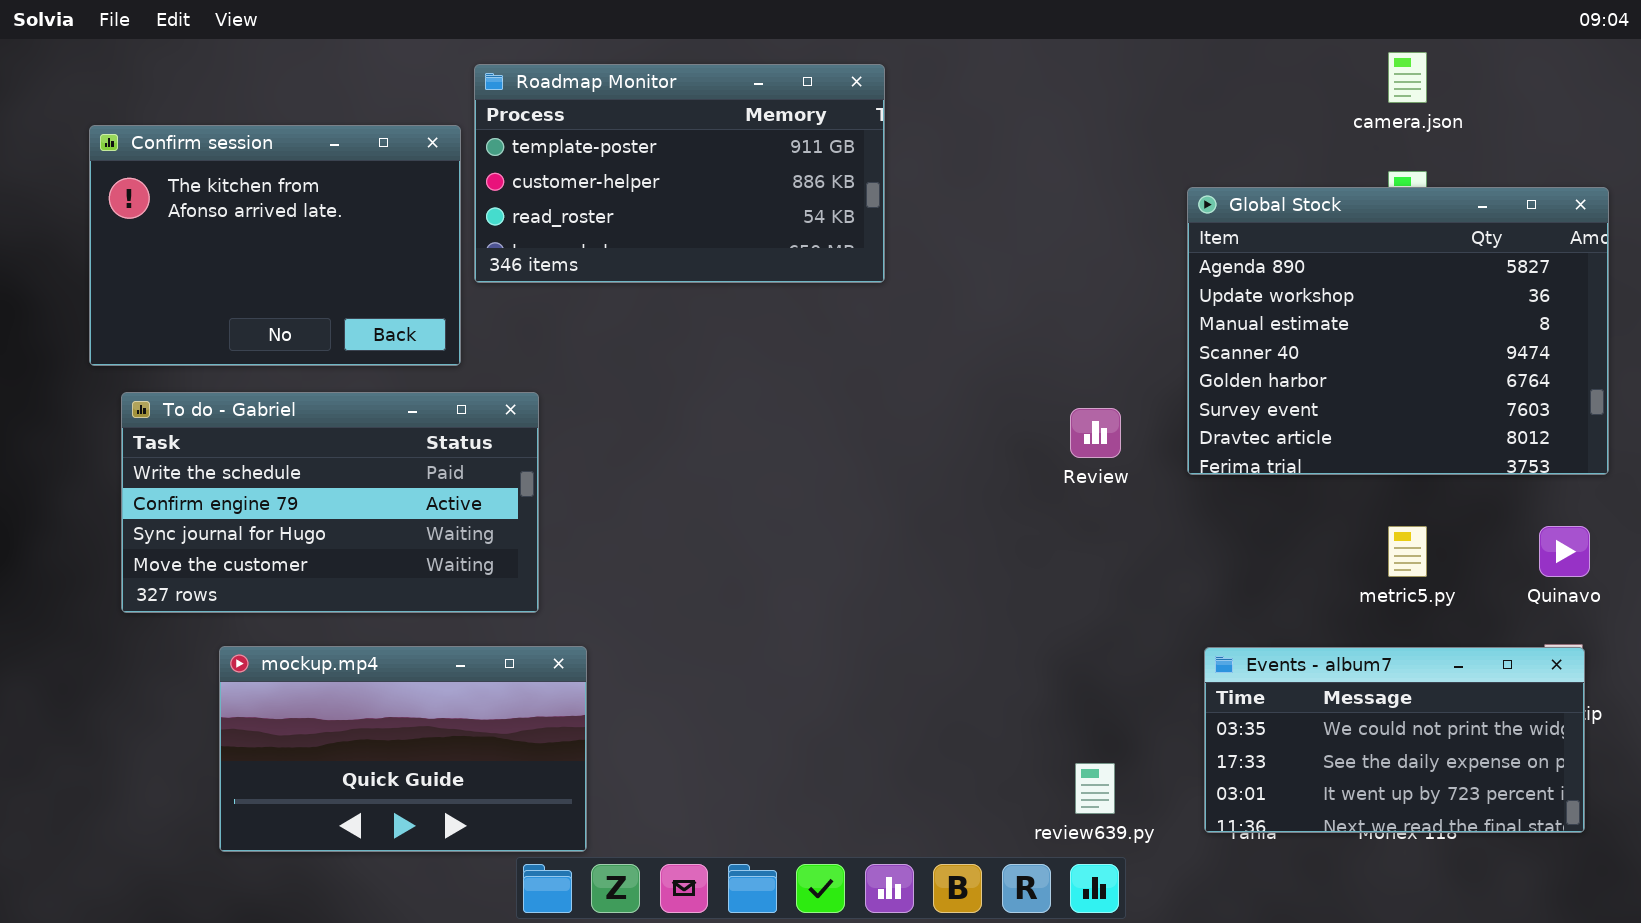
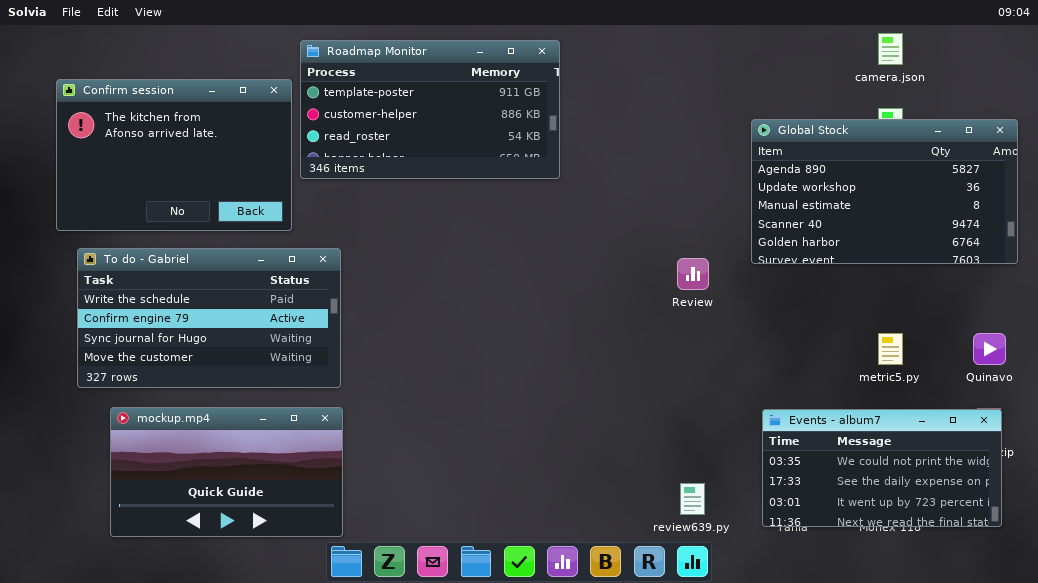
Global Stock: [1187,187,1609,475] -> [751,119,1018,264], resized
mockup.mp4: [219,646,587,852] -> [110,407,343,537], moved

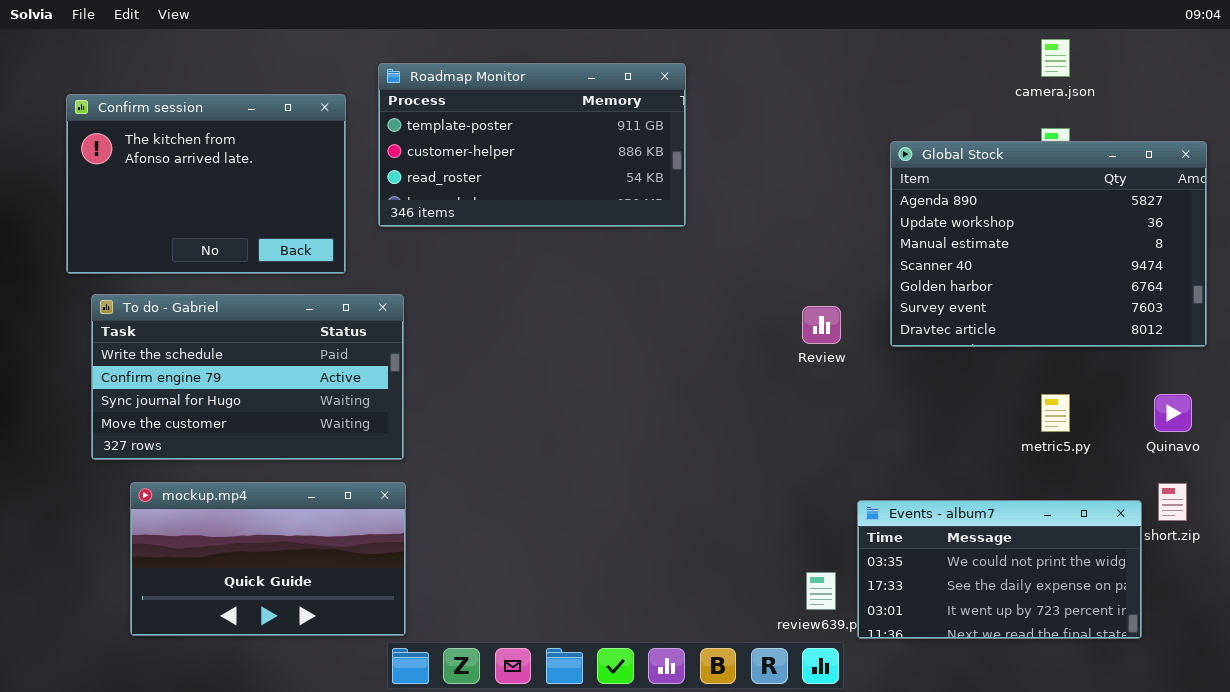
Roadmap Monitor: [300,40,560,179] -> [378,63,686,227], moved
Global Stock: [751,119,1018,264] -> [890,141,1207,347], resized
Events - album7: [762,409,1002,527] -> [857,500,1142,639], moved

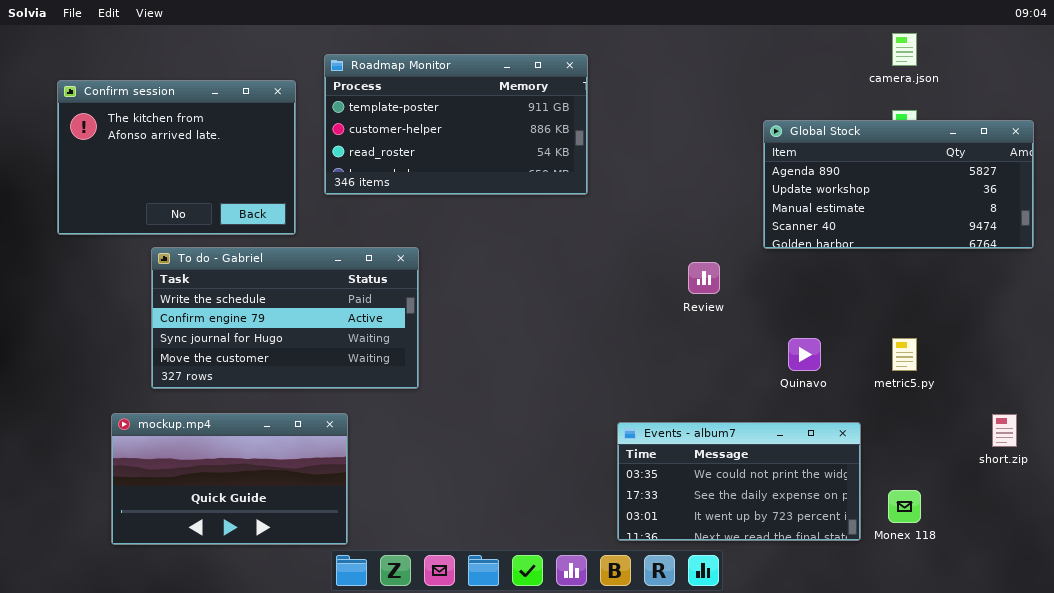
Global Stock: [890,141,1207,347] -> [763,120,1034,249], resized
To do - Gabriel: [91,294,404,460] -> [151,247,419,389], moved
Quinavo: [1154,394,1192,432] -> [788,338,821,371], moved
Events - album7: [857,500,1142,639] -> [617,422,861,541], moved

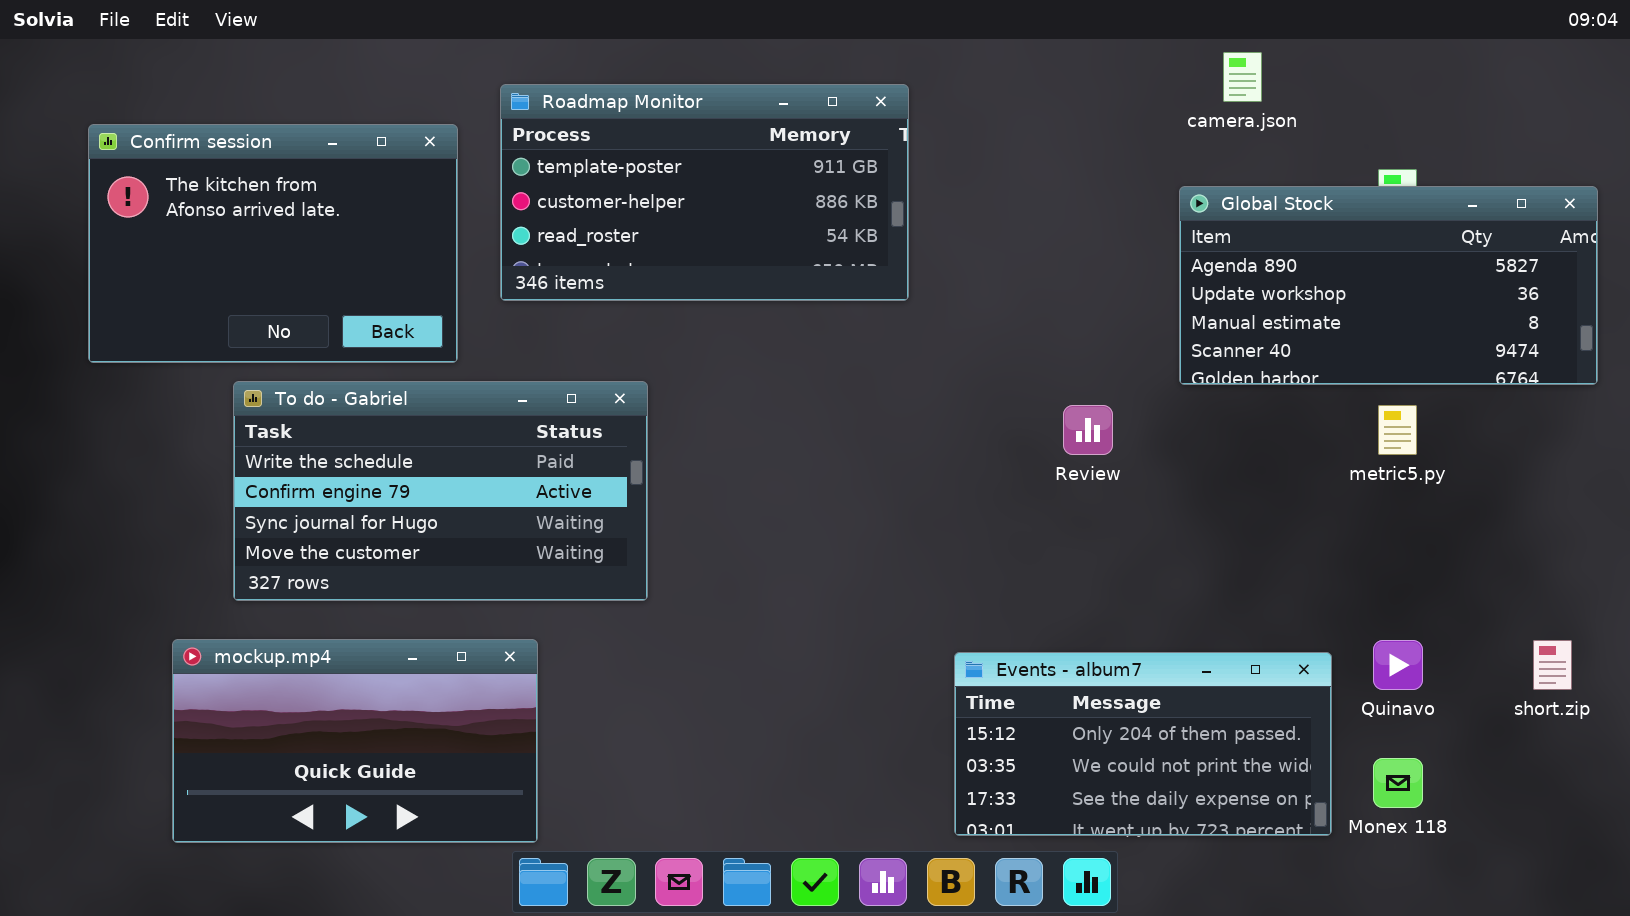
camera.json: [892,33,917,66] -> [1223,52,1262,102], moved
Quinavo: [788,338,821,371] -> [1373,640,1423,690], moved
metric5.py: [892,338,917,371] -> [1378,405,1417,455], moved
Events - album7: [617,422,861,541] -> [954,652,1332,836], scrolled up 1 row

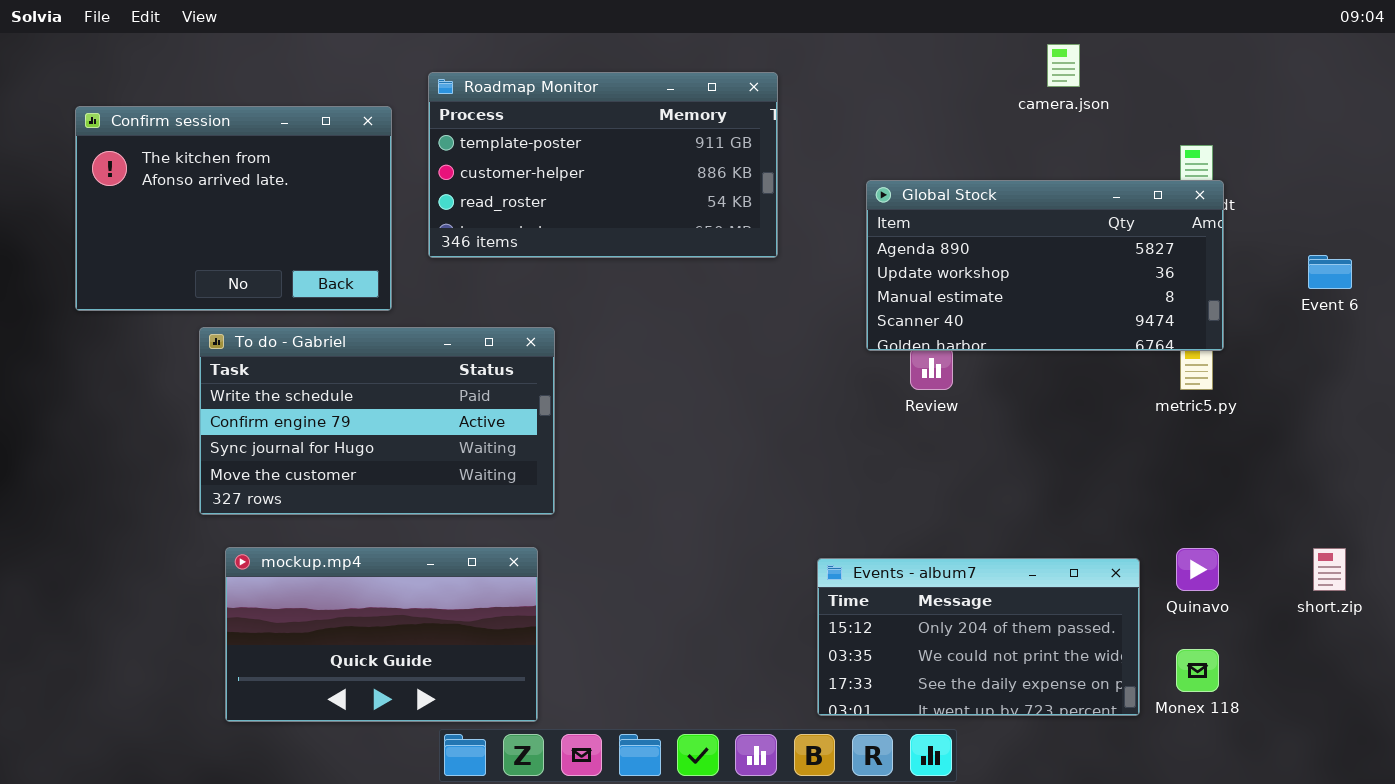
Global Stock: [1179,186,1598,385] -> [866,180,1224,351], moved
mockup.mp4: [172,639,538,843] -> [225,547,538,722], moved

